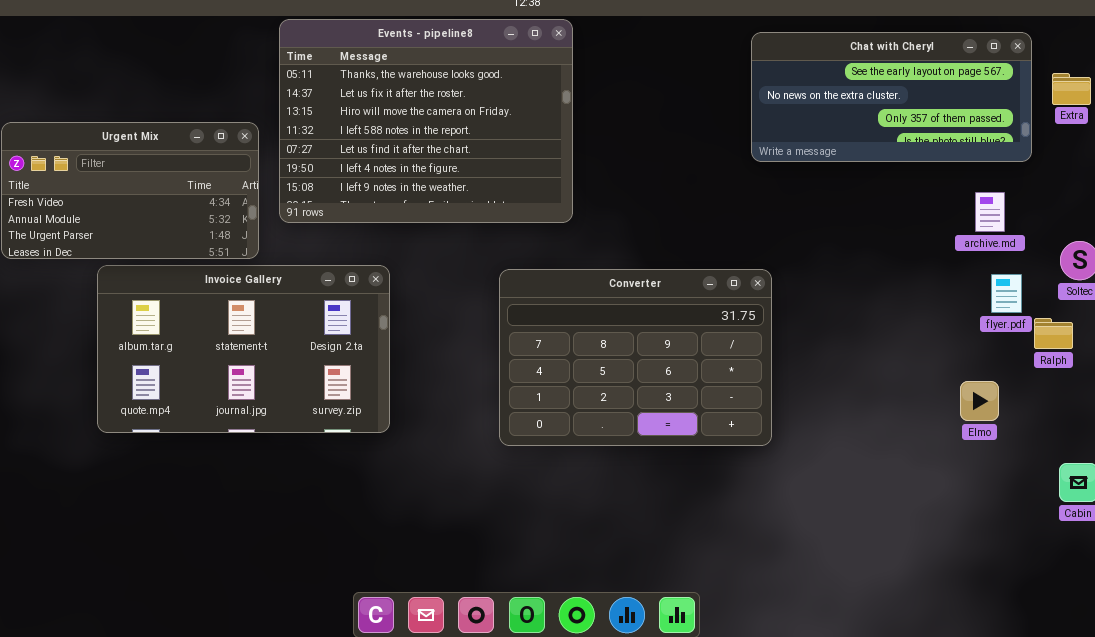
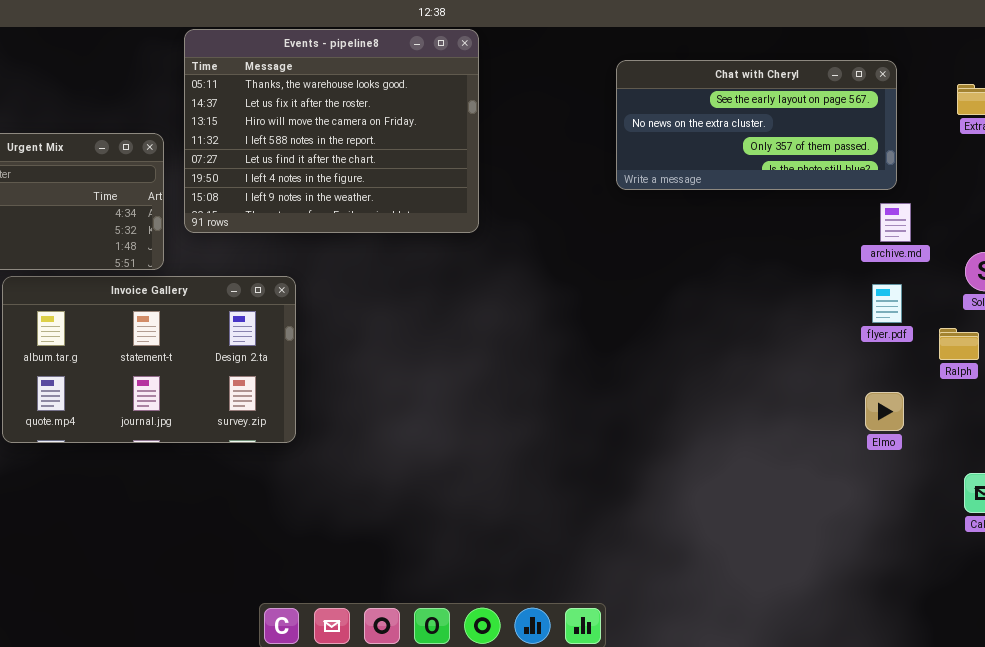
Chat with Cheryl: [751,32,1032,162] -> [616,60,897,190], moved
Converter: [499,269,772,446] -> none, closed
flyer.pdf: [991,274,1022,313] -> [872,284,902,323], moved

